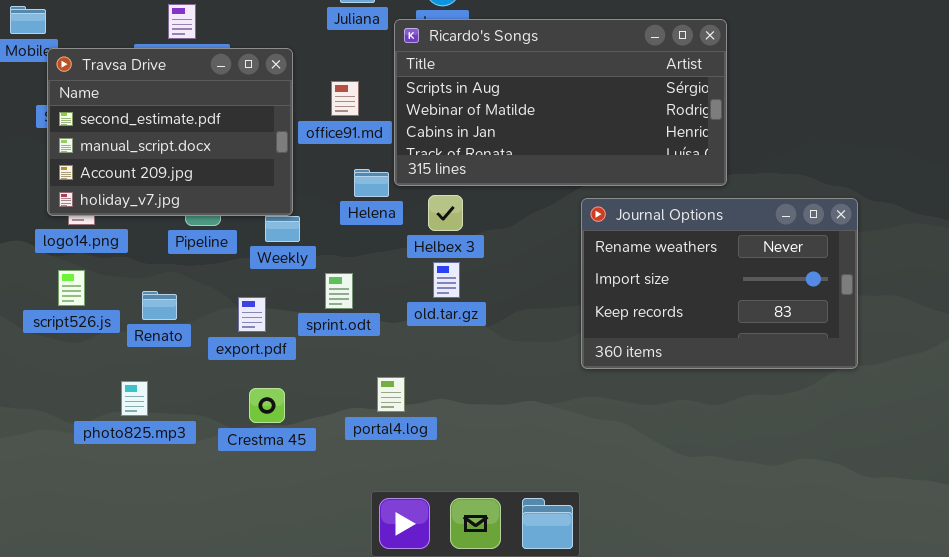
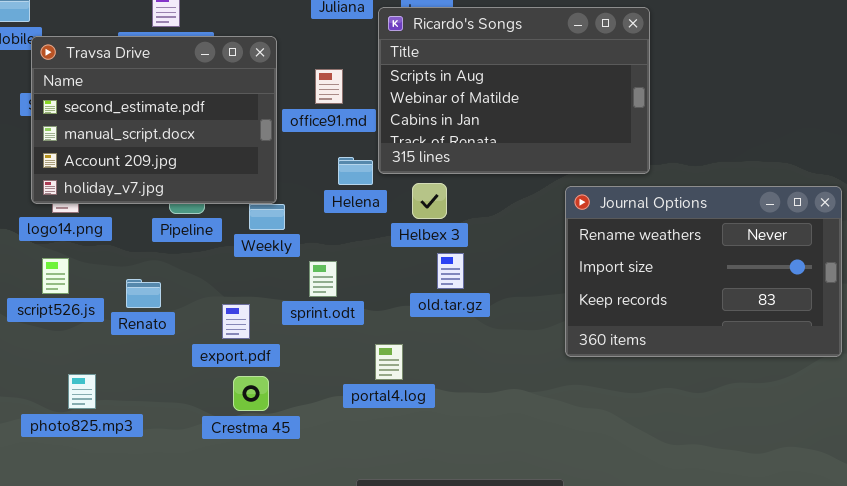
Ricardo's Songs: [394,19,727,186] -> [378,7,650,174], resized
old.tar.gz: [433,262,460,298] -> [437,253,464,289], moved
export.pdf: [238,297,266,332] -> [222,304,250,339], moved
portal4.log: [377,377,405,412] -> [375,344,403,380], moved
photo825.mp3: [121,381,148,416] -> [68,374,96,409], moved

